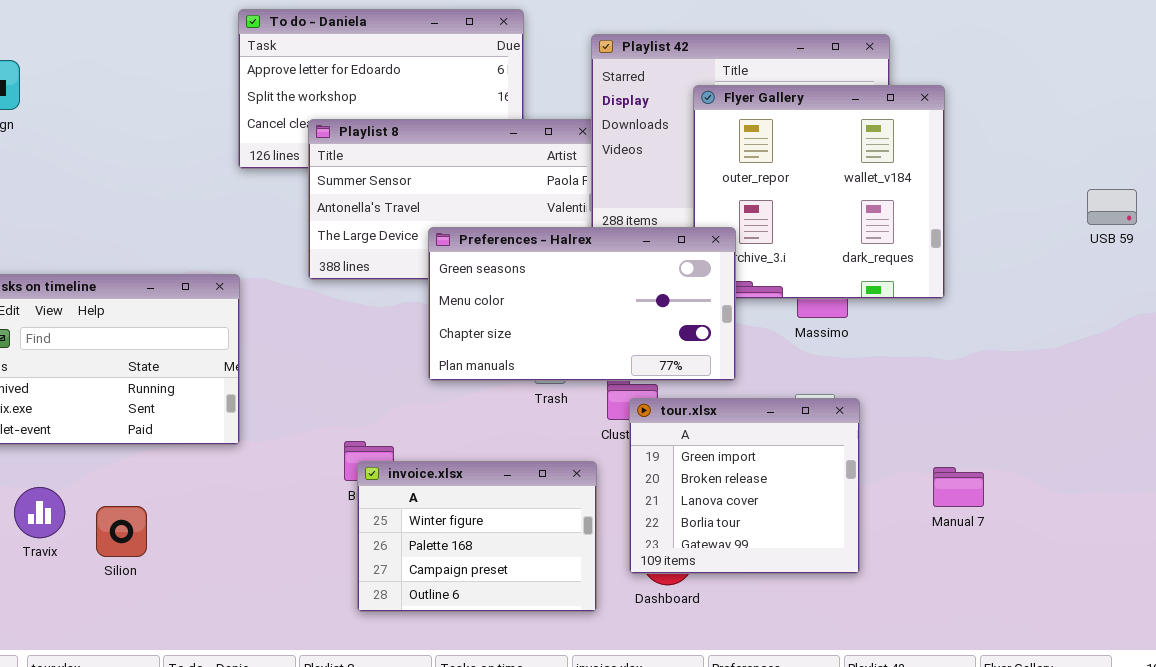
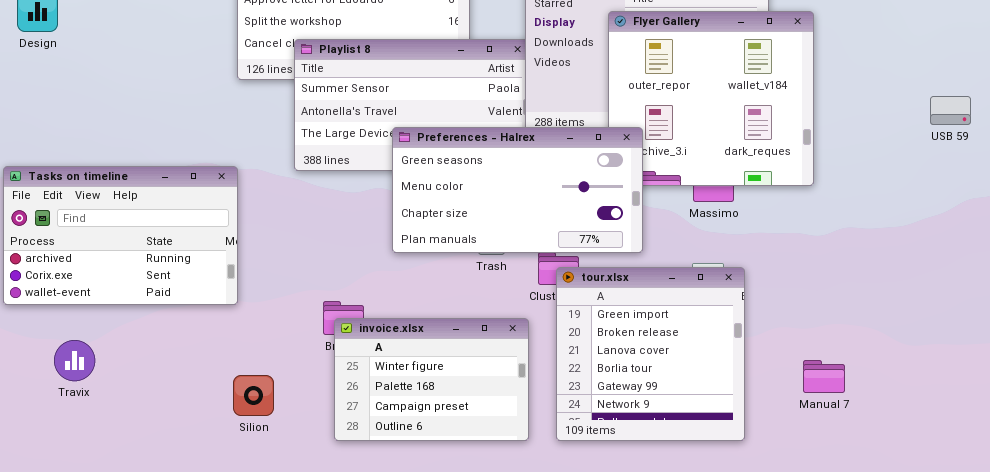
tour.xlsx: [629,398,860,574] -> [556,267,745,441], resized
Manual 7: [933,467,984,507] -> [803,360,845,393], moved
Silion: [96,506,147,557] -> [233,375,274,416], moved

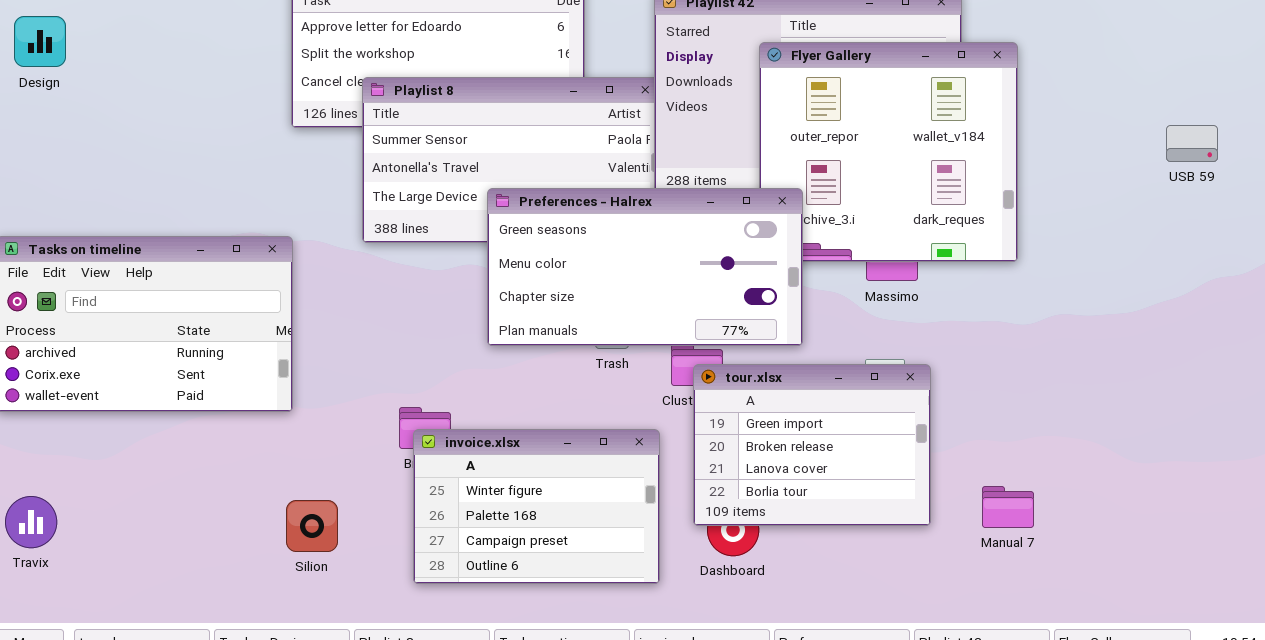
USB 59: [930,96,971,125] -> [1166,125,1218,162], moved
tour.xlsx: [556,267,745,441] -> [693,364,931,526], resized
Travix: [54,340,95,381] -> [5,496,57,548], moved
Manual 7: [803,360,845,393] -> [982,486,1034,528], moved

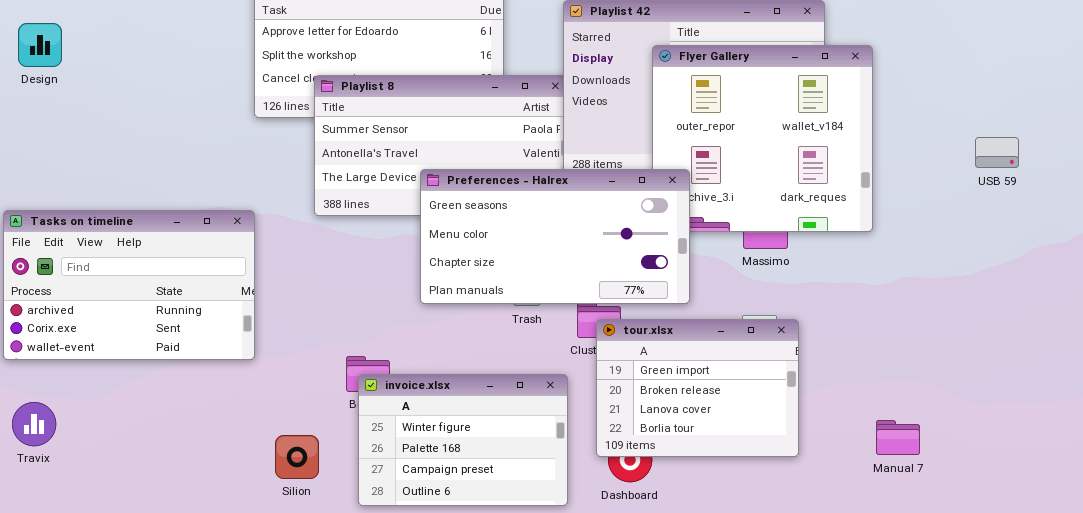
USB 59: [1166,125,1218,162] -> [975,137,1019,168], moved
Manual 7: [982,486,1034,528] -> [876,420,920,455], moved
Travix: [5,496,57,548] -> [12,402,56,446], moved
Silion: [286,500,338,552] -> [275,435,319,479], moved

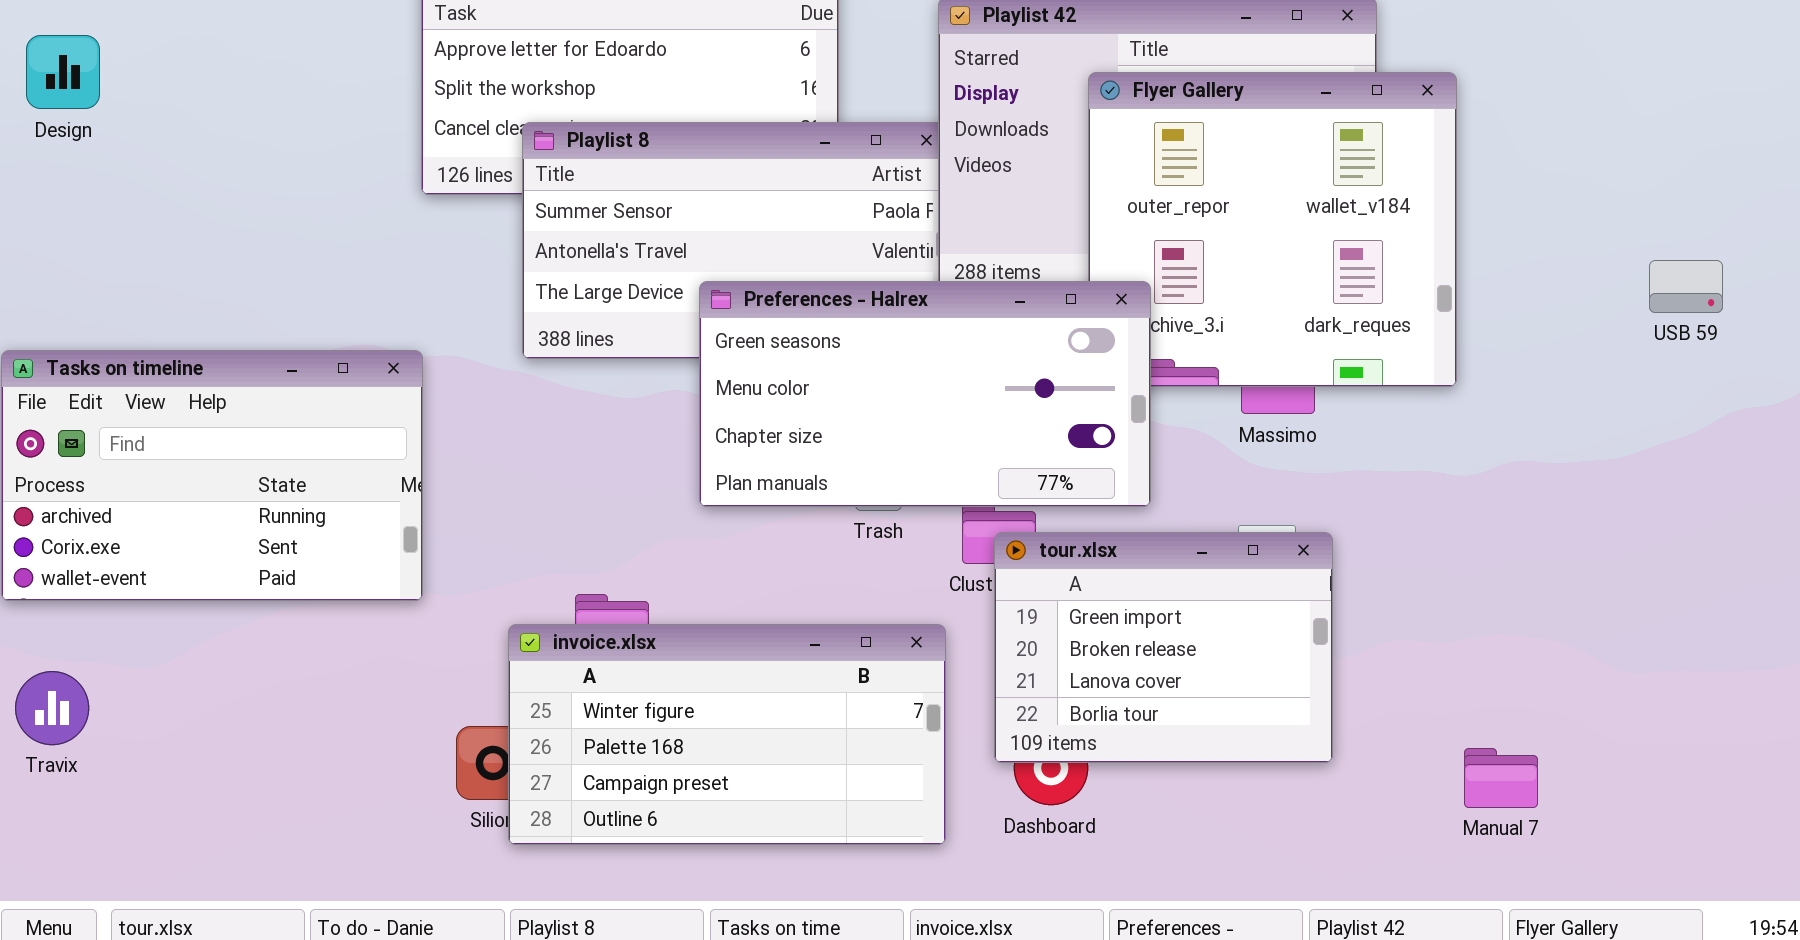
USB 59: [975,137,1019,168] -> [1649,260,1723,313], moved
invoice.xlsx: [358,374,568,506] -> [508,624,946,845], resized
Manual 7: [876,420,920,455] -> [1464,748,1538,808], moved

